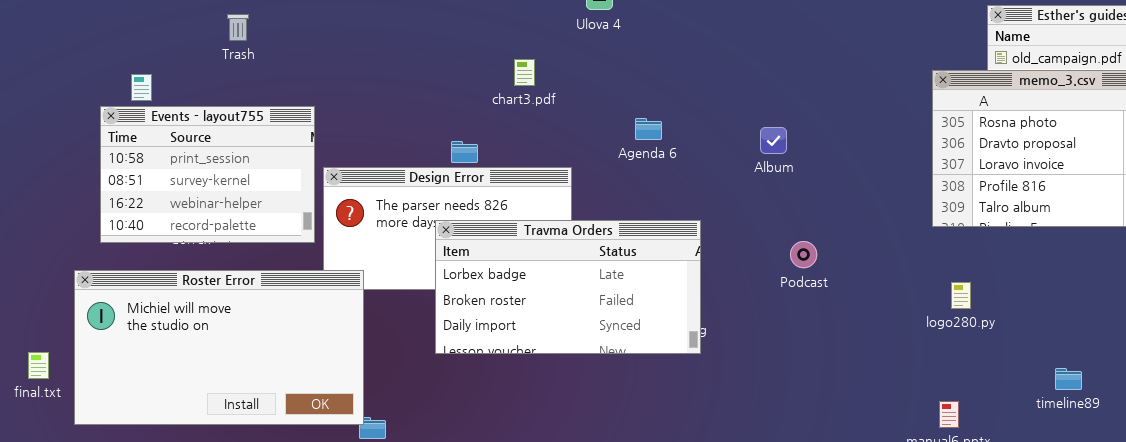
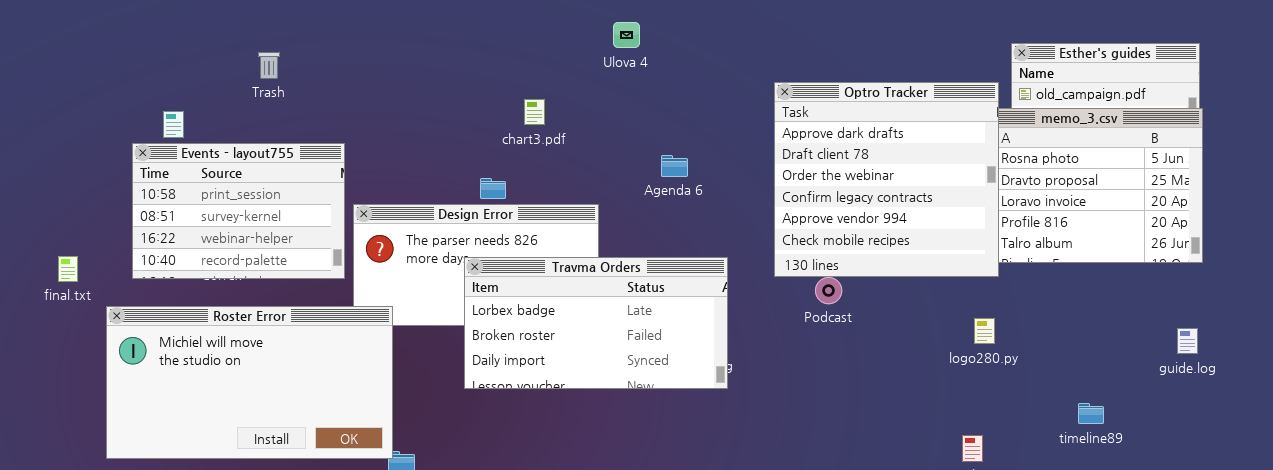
Optro Tracker: none -> [774,82,999,277], opened
chart3.pdf: [514,59,535,86] -> [524,99,545,125], moved
final.txt: [28,352,49,379] -> [58,256,78,282], moved

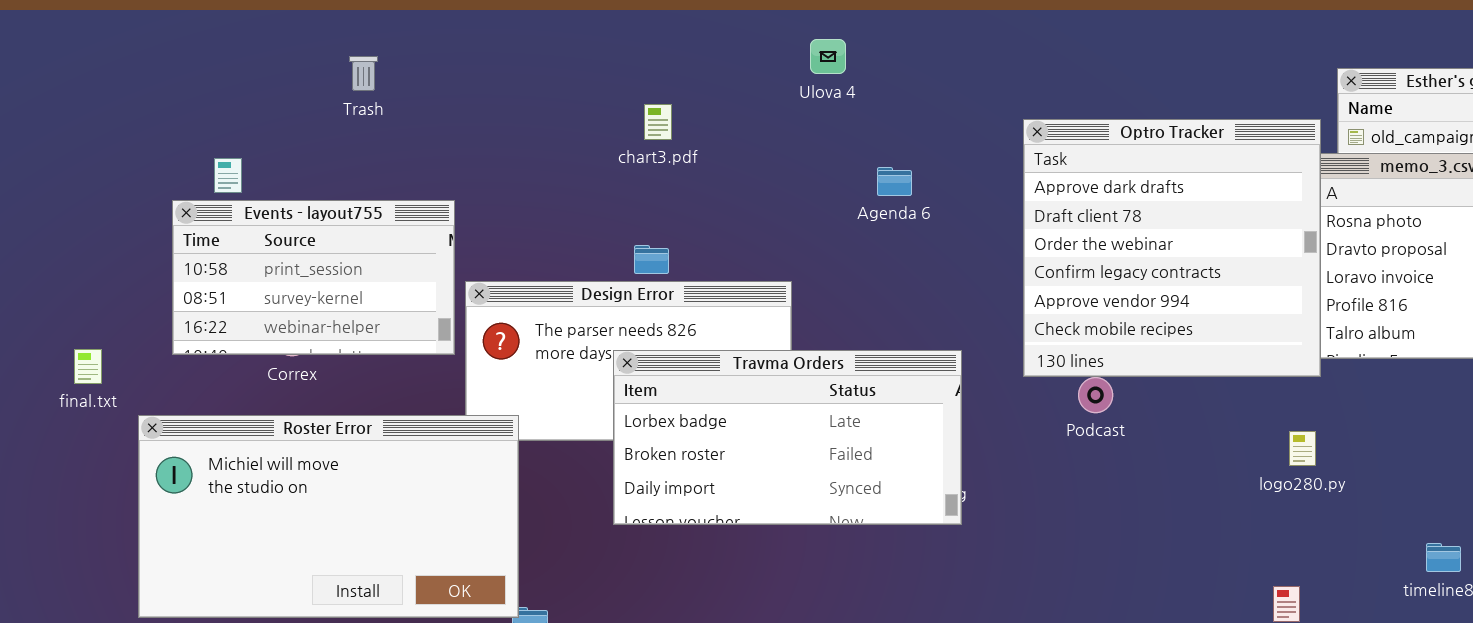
Trash: [258,52,280,79] -> [349,56,378,91], moved
chart3.pdf: [524,99,545,125] -> [644,104,672,140], moved
Events - layout755: [132,143,345,279] -> [172,200,455,355], resized
Agenda 6: [661,155,688,177] -> [877,167,912,196], moved

